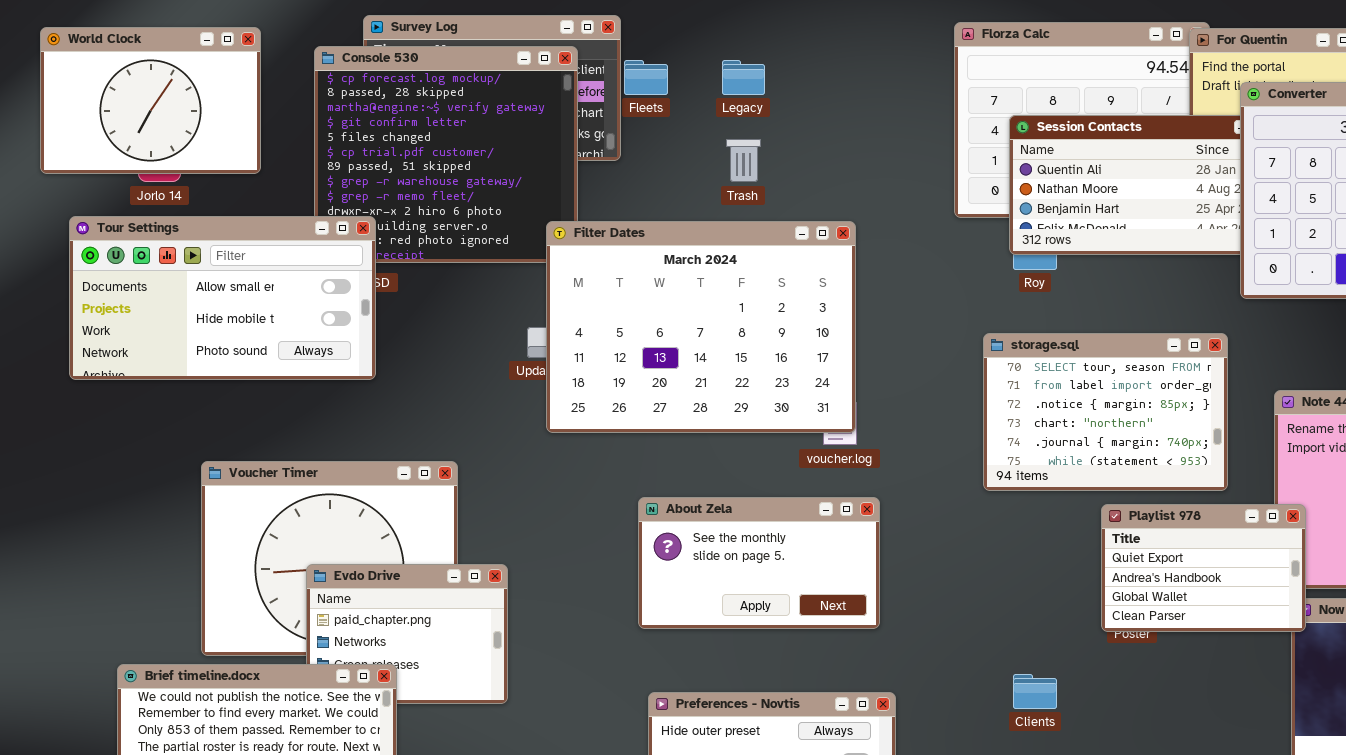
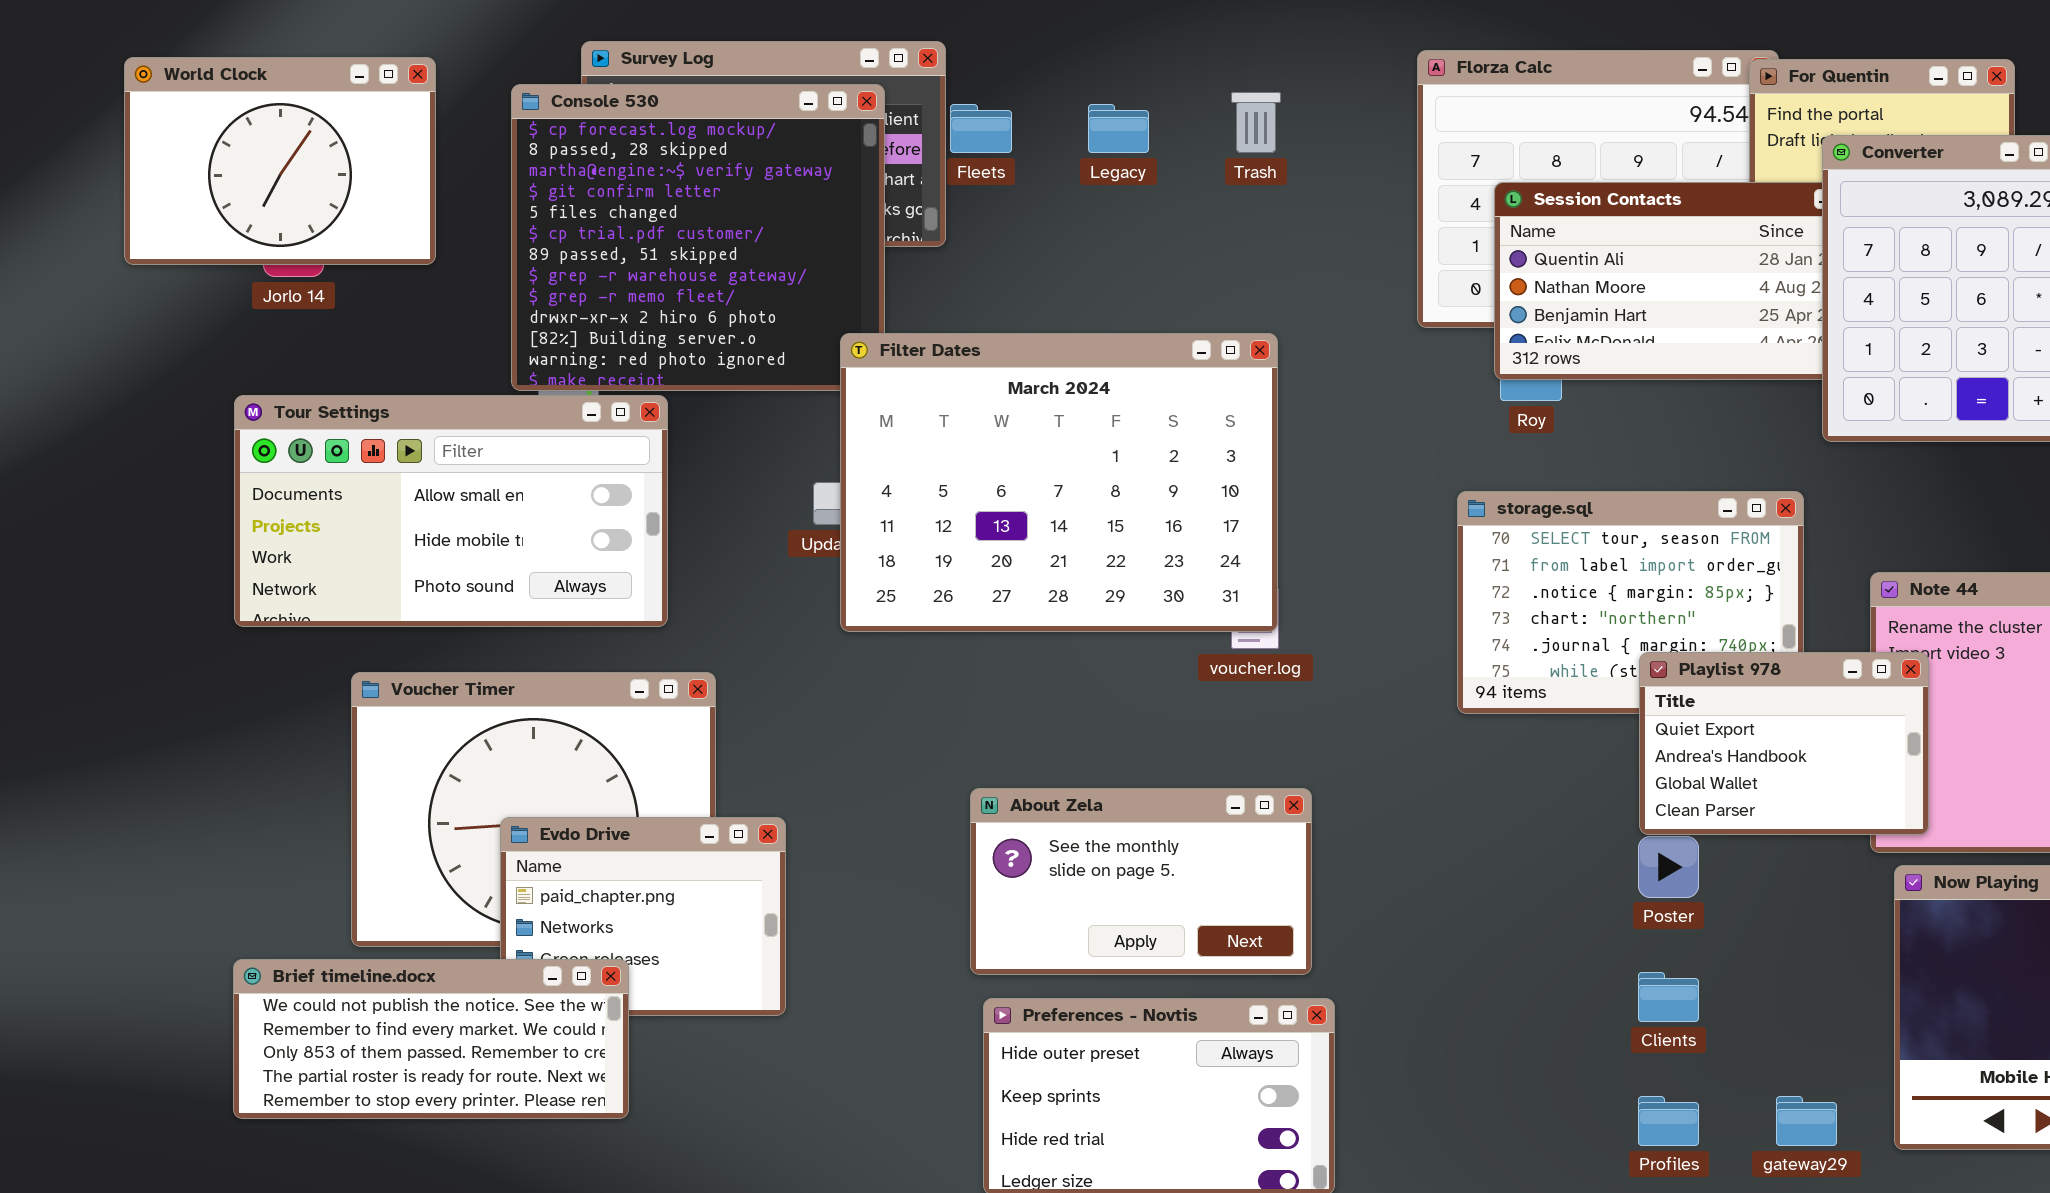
Trash: [726,139,761,182] -> [1231,92,1281,153], moved
Tour Settings: [69,216,376,380] -> [234,395,668,627], moved
About Zela: [638,497,880,629] -> [970,788,1312,975], moved
Playlist 978: [1101,504,1306,632] -> [1639,652,1929,835], moved
Clients: [1013,674,1057,709] -> [1638,972,1699,1022], moved

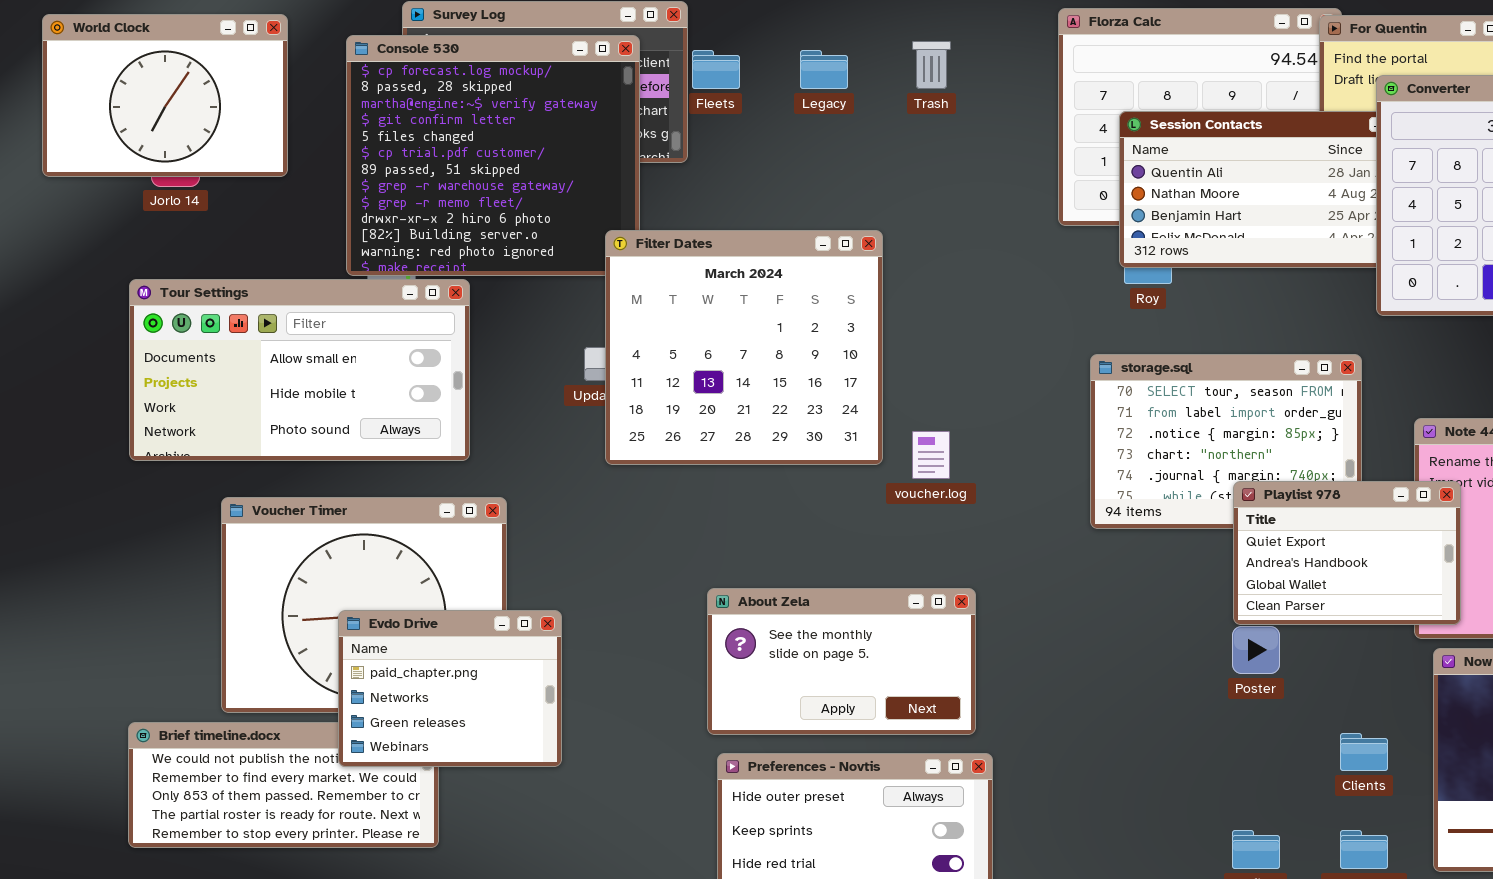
Filter Dates: [840,333,1278,632] -> [605,230,883,465], resized
Evdo Drive: [500,817,786,1016] -> [338,610,562,767], raised
Clients: [1638,972,1699,1022] -> [1340,733,1388,771], moved

